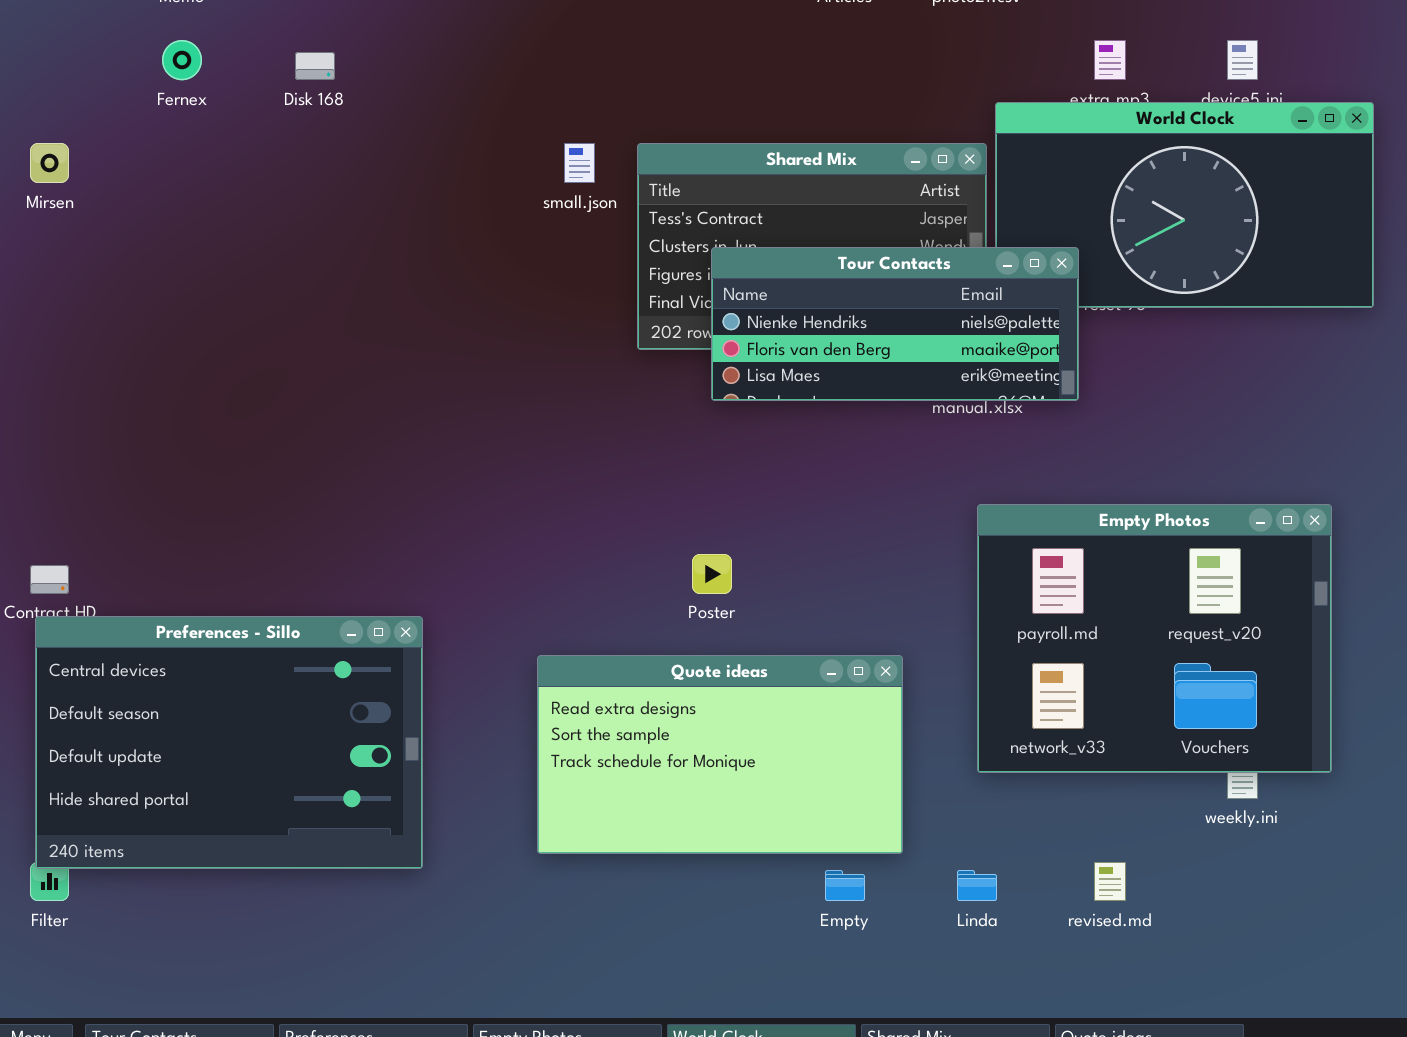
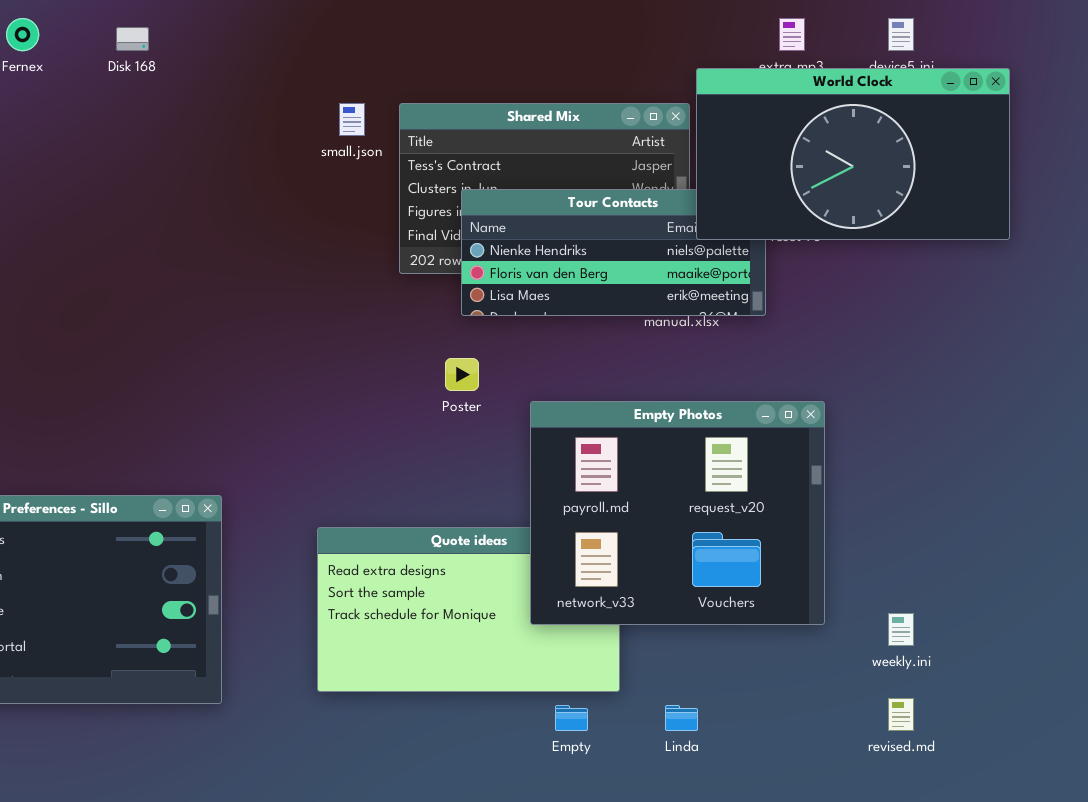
World Clock: [995,102,1374,308] -> [696,68,1010,240], raised
Empty Photos: [977,504,1332,773] -> [530,401,825,625], moved
Poster: [692,554,732,594] -> [445,358,479,391], moved
revised.md: [1094,862,1126,901] -> [888,698,914,731], moved

